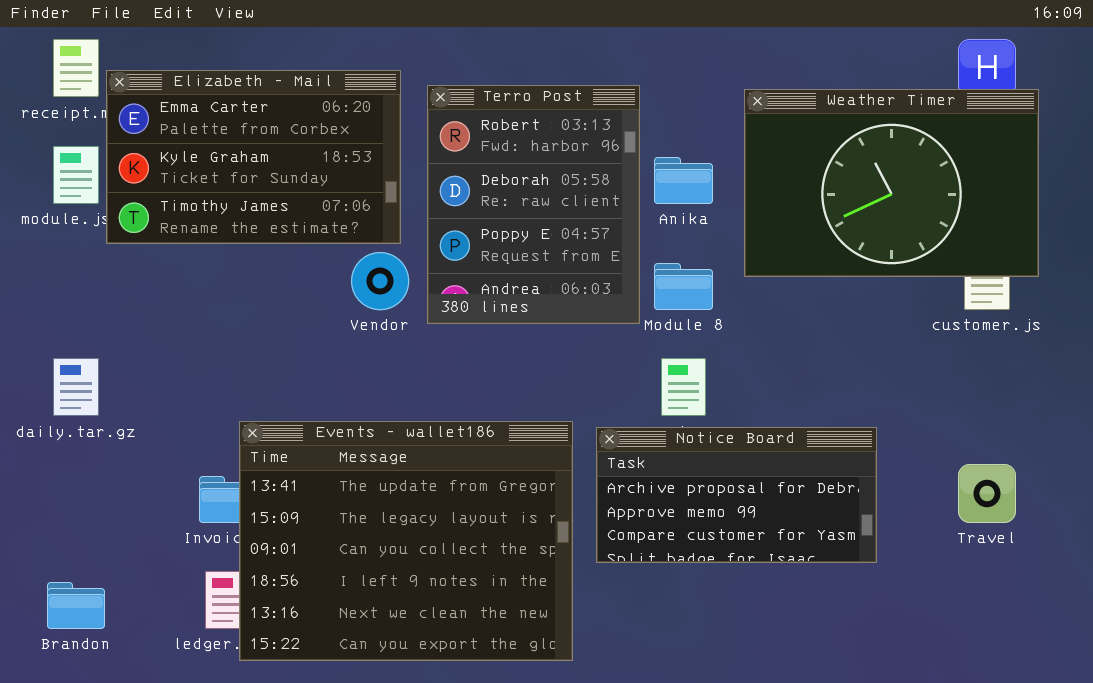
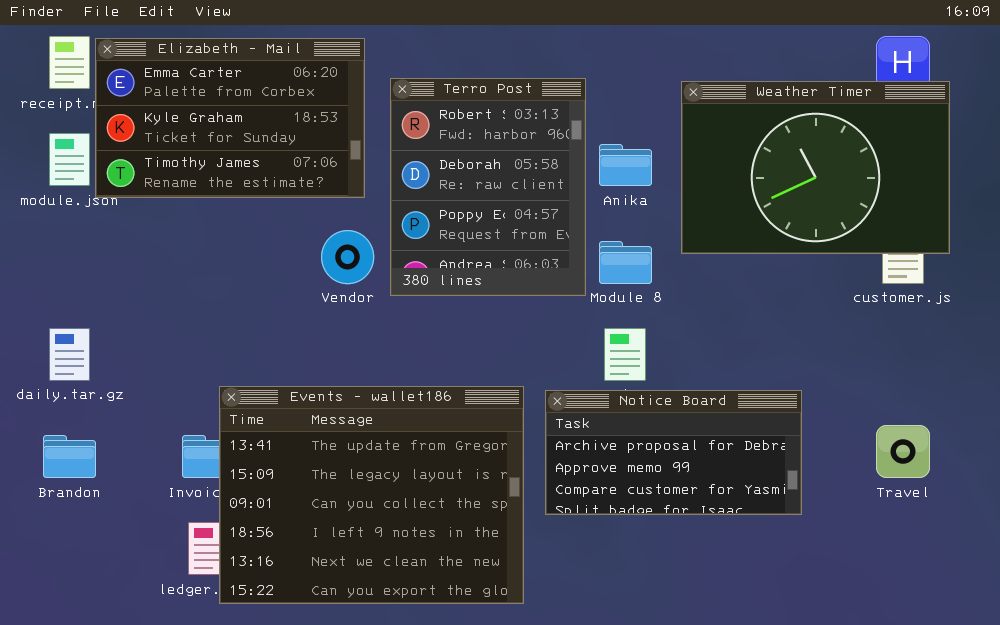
Elizabeth - Mail: [106,70,401,244] -> [95,38,365,198], moved
Brandon: [47,582,105,629] -> [43,435,96,478], moved

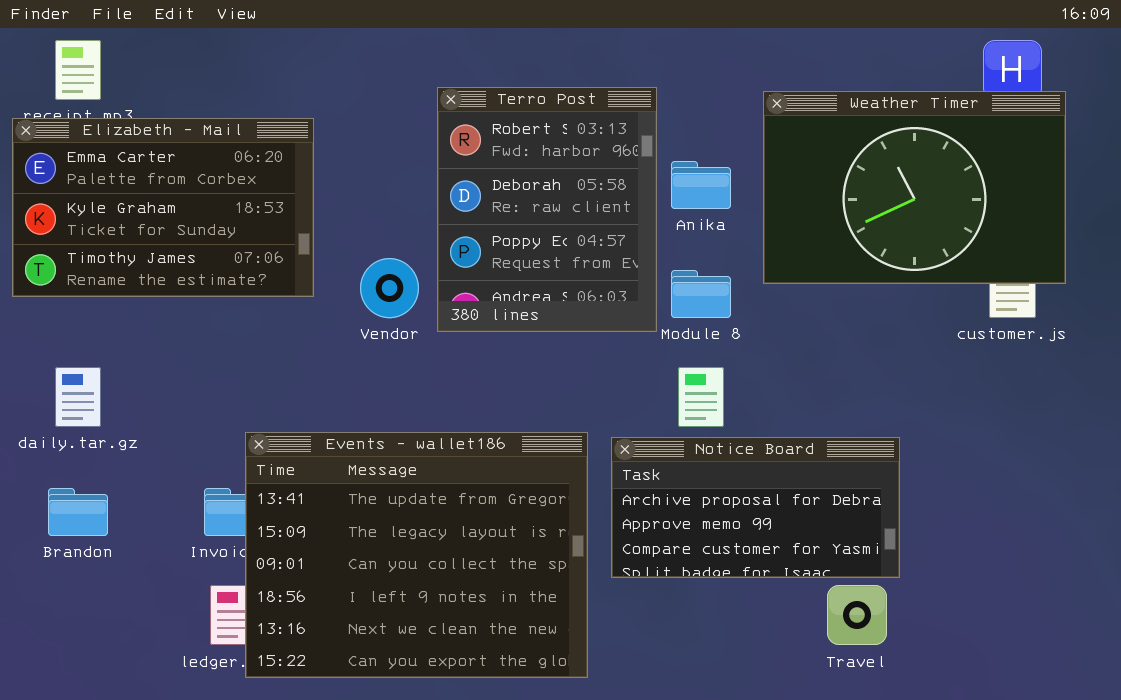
Elizabeth - Mail: [95,38,365,198] -> [12,118,314,297], moved
Travel: [876,425,930,478] -> [827,585,887,645], moved

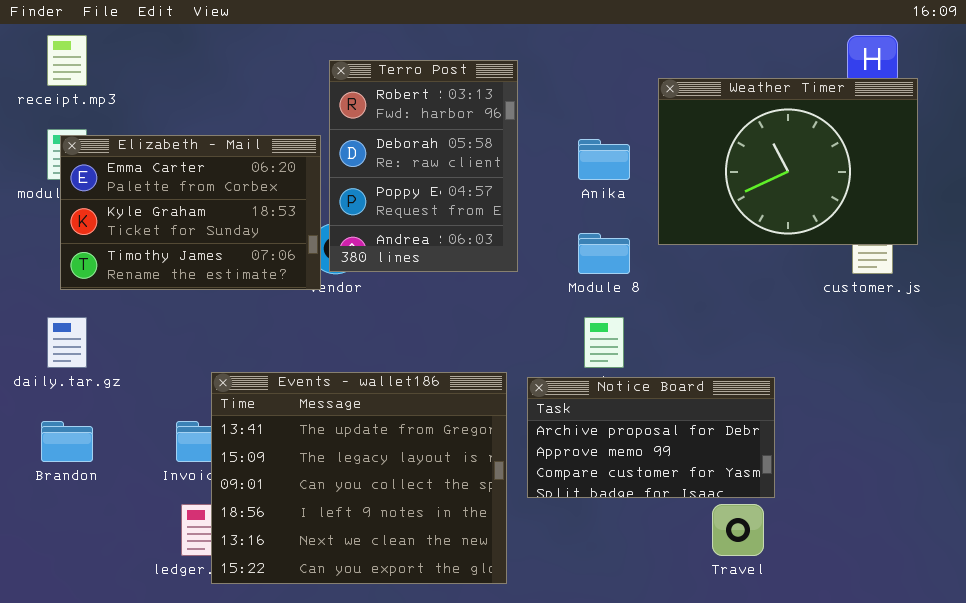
Terro Post: [437,87,657,332] -> [329,60,518,272], moved
Elizabeth - Mail: [12,118,314,297] -> [60,135,321,290], moved

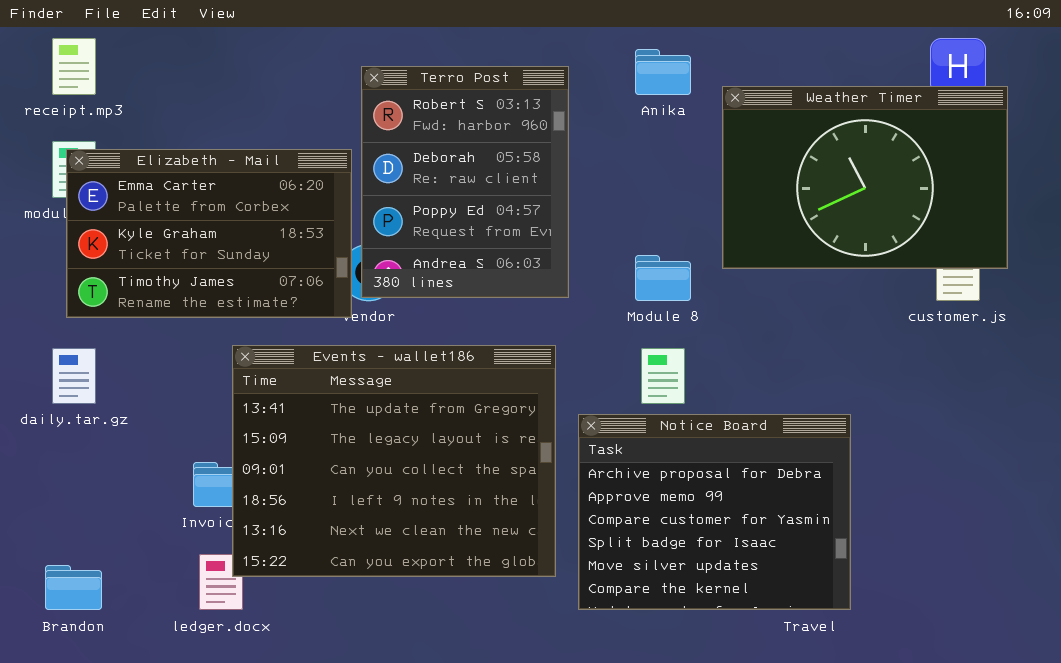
Anika: [578,139,630,180] -> [635,49,691,95], moved
Events - wallet186: [211,372,507,584] -> [232,345,556,577], moved
Notice Board: [527,377,775,498] -> [578,414,851,610], resized
Brandon: [41,421,93,462] -> [45,565,102,610], moved

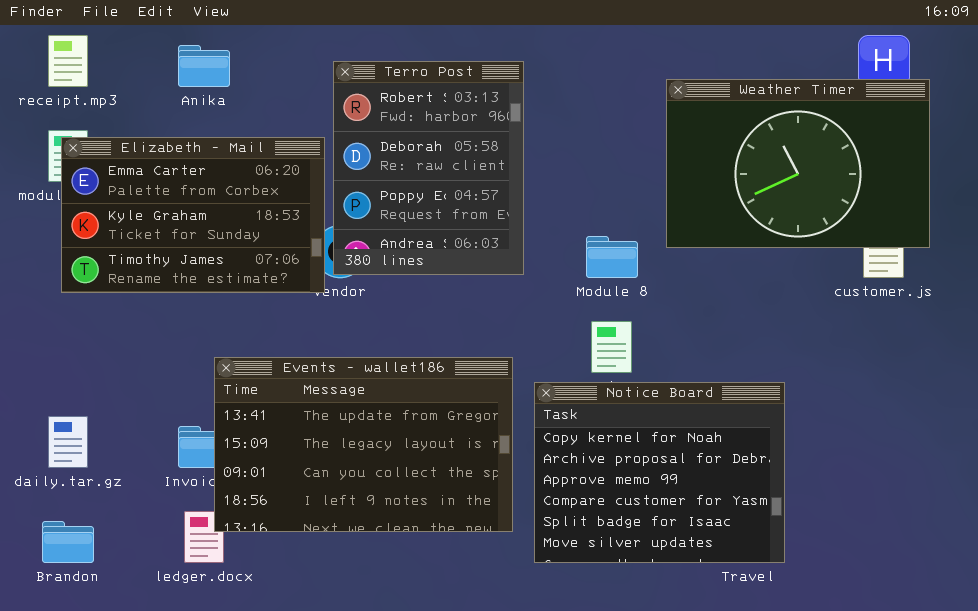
Anika: [635,49,691,95] -> [178,45,230,87], moved
Events - wallet186: [232,345,556,577] -> [214,357,513,532], resized
daily.tar.gz: [52,348,96,404] -> [48,416,88,468], moved
Notice Board: [578,414,851,610] -> [534,382,785,563], scrolled up 1 row

